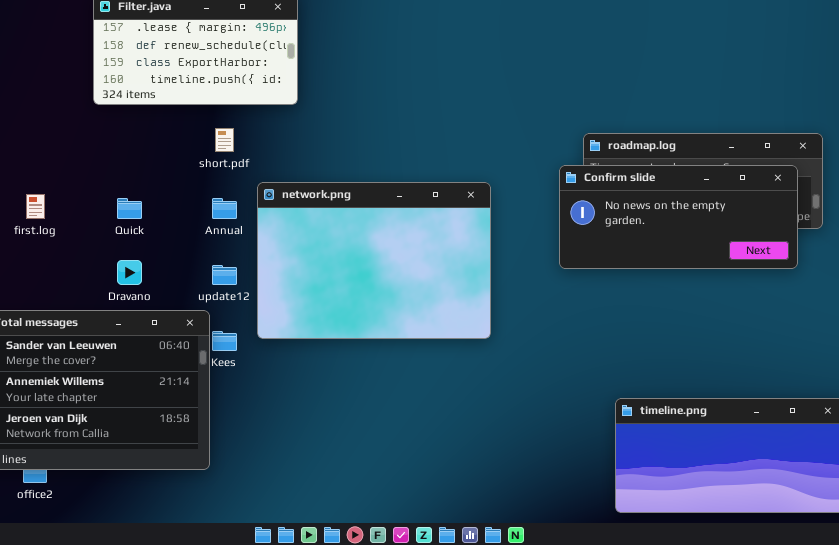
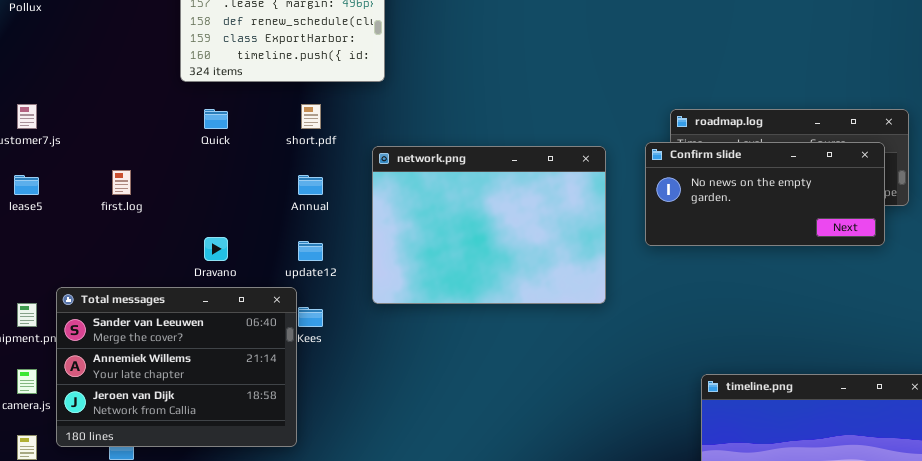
network.png: [257,182,491,339] -> [372,146,606,304], moved
Quick: [117,198,142,219] -> [204,109,228,129], moved

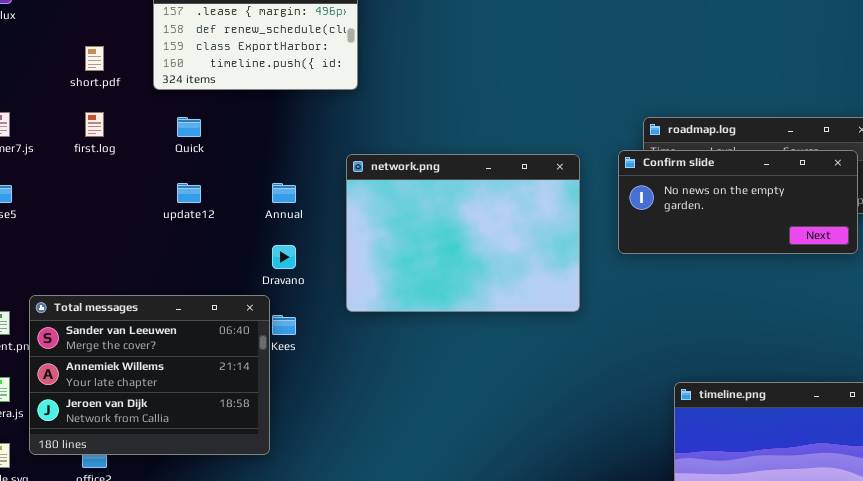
short.pdf: [301,104,321,129] -> [85,46,104,71], moved
first.log: [112,170,131,195] -> [85,112,104,137], moved
Dravano: [204,237,228,261] -> [272,245,296,269], moved
update12: [298,241,323,261] -> [177,183,201,203], moved

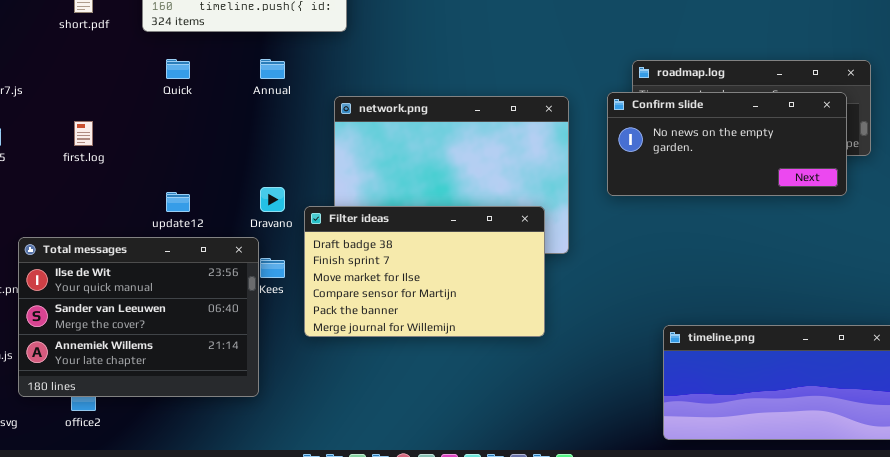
first.log: [85,112,104,137] -> [74,121,93,146], moved
update12: [177,183,201,203] -> [166,192,190,212], moved
Annual: [272,183,296,203] -> [260,59,285,79], moved
Filter ideas: none -> [304,206,545,337], opened
Total messages: [29,295,270,455] -> [18,237,259,397], scrolled up 1 row

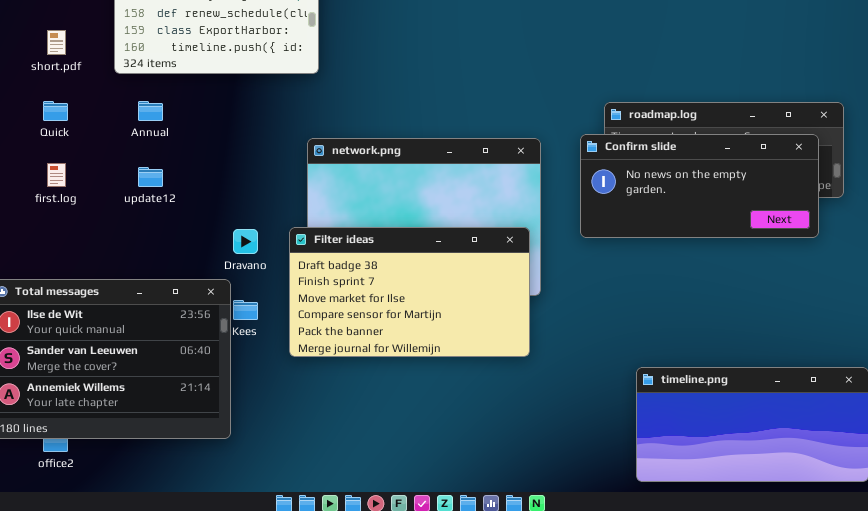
Quick: [166,59,190,79] -> [43,101,68,121], moved
Annual: [260,59,285,79] -> [138,101,163,121], moved
update12: [166,192,190,212] -> [138,167,163,187], moved
Filter ideas: [304,206,545,337] -> [289,227,530,357], moved

